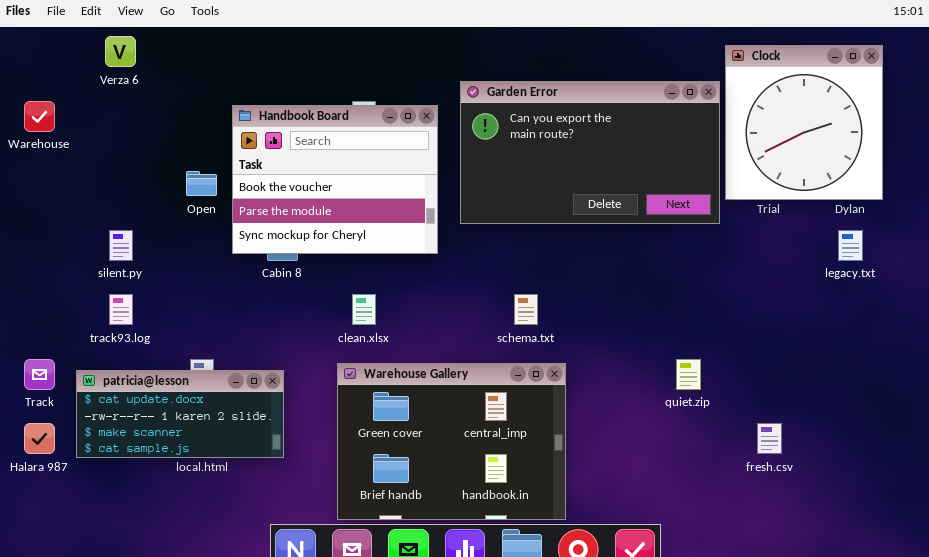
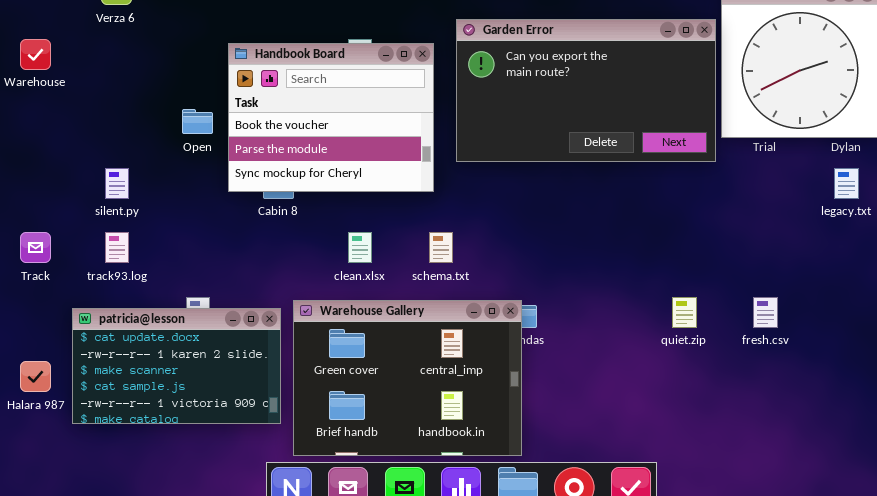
schema.txt: [514,294,538,325] -> [429,232,453,263], moved
Track: [24,359,55,390] -> [20,232,51,263], moved
Warehouse Gallery: [337,363,566,520] -> [293,300,522,456], moved
patricia@lesson: [76,370,284,458] -> [72,308,281,424], resized
fresh.csv: [757,423,782,454] -> [753,297,778,328], moved

